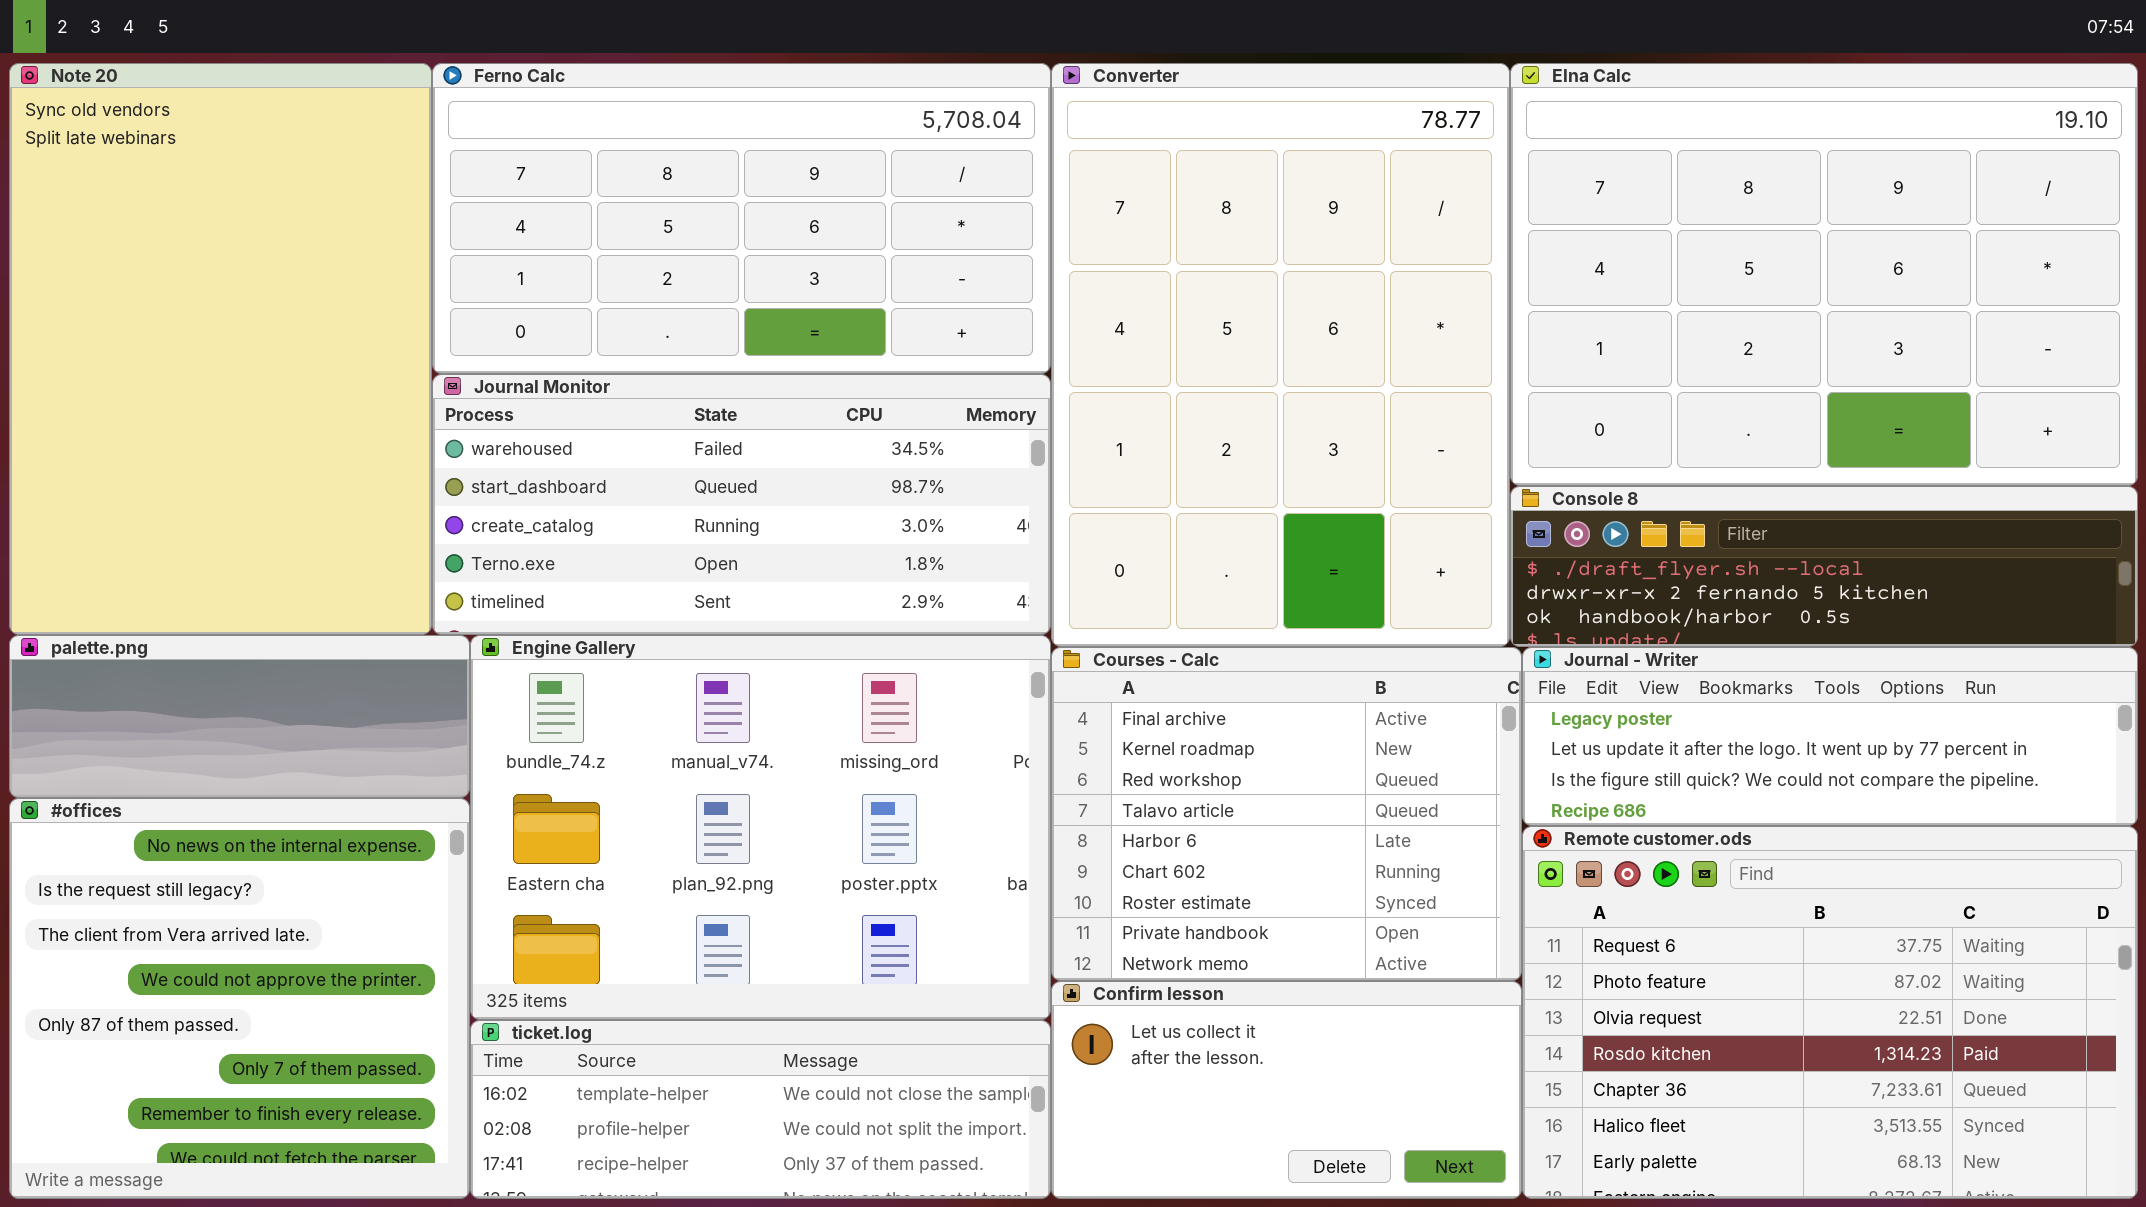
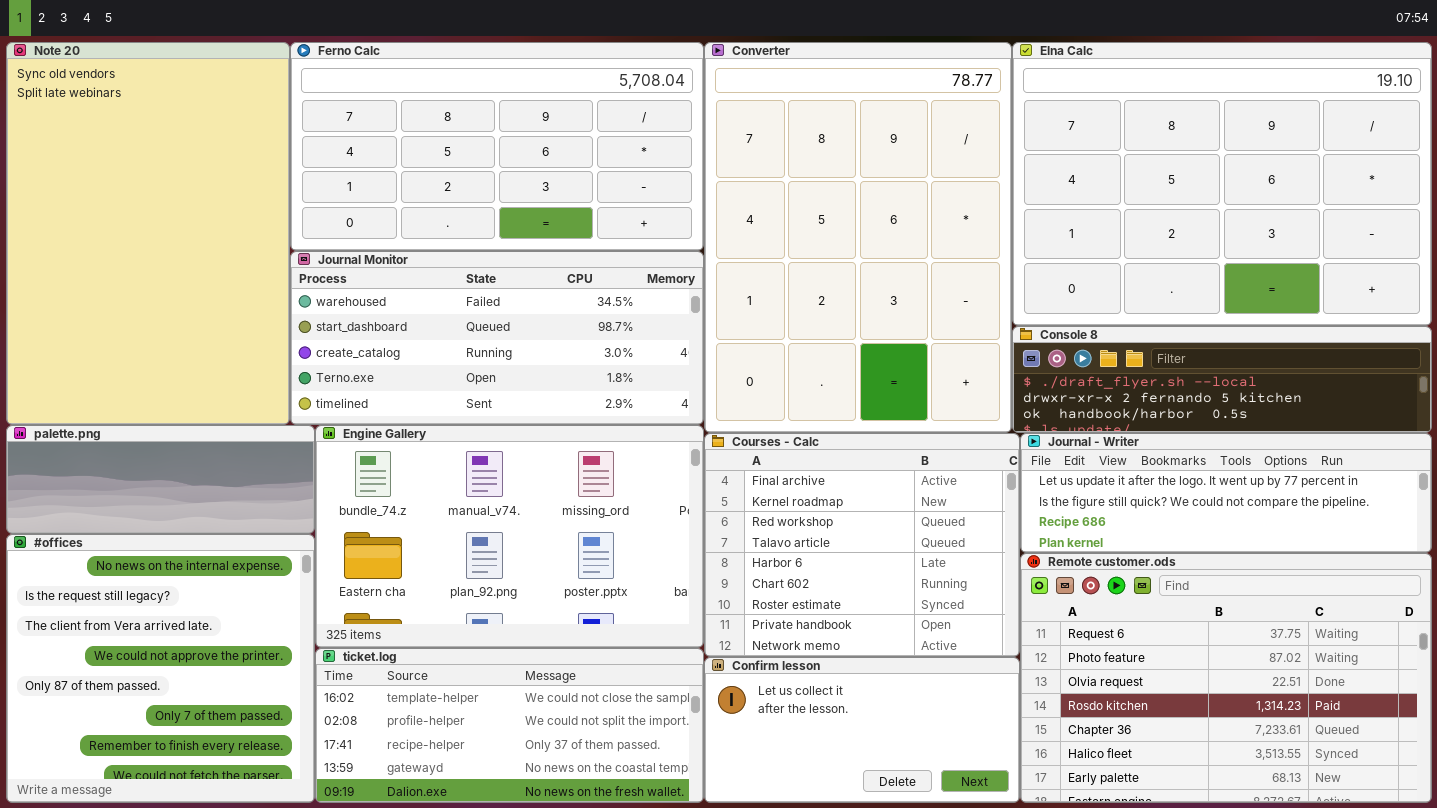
Engine Gallery: [470,635,1051,1020] -> [315,425,704,648], resized
Journal - Writer: [1522,647,2138,826] -> [1020,433,1432,553], scrolled down 1 row
ticket.log: [470,1020,1051,1199] -> [315,648,704,803], resized

